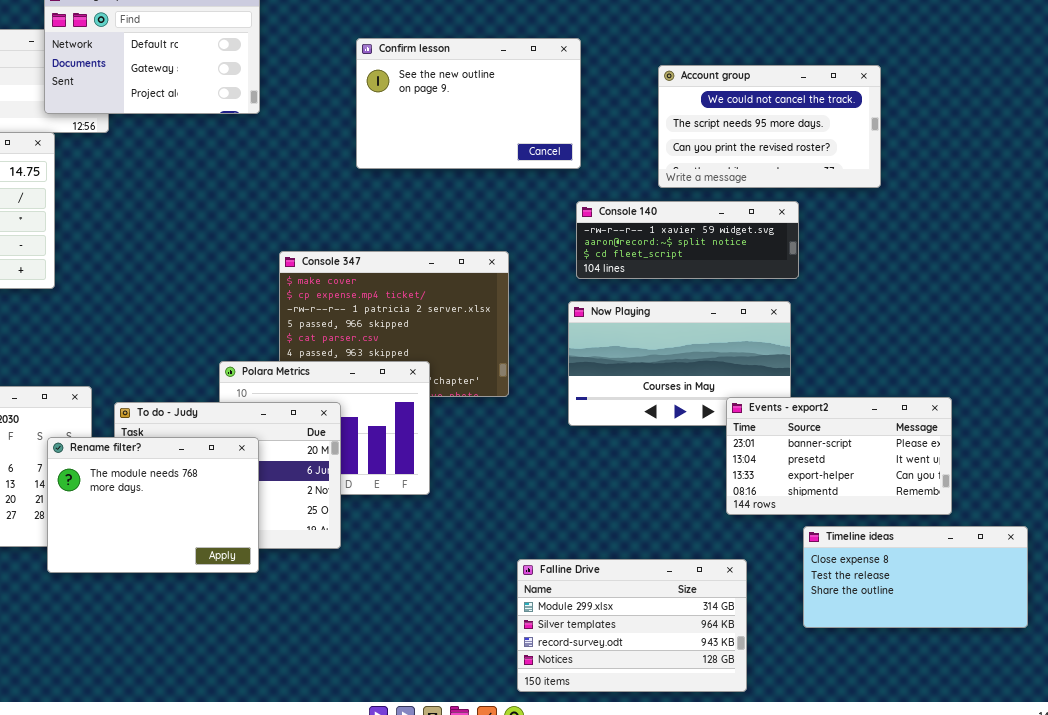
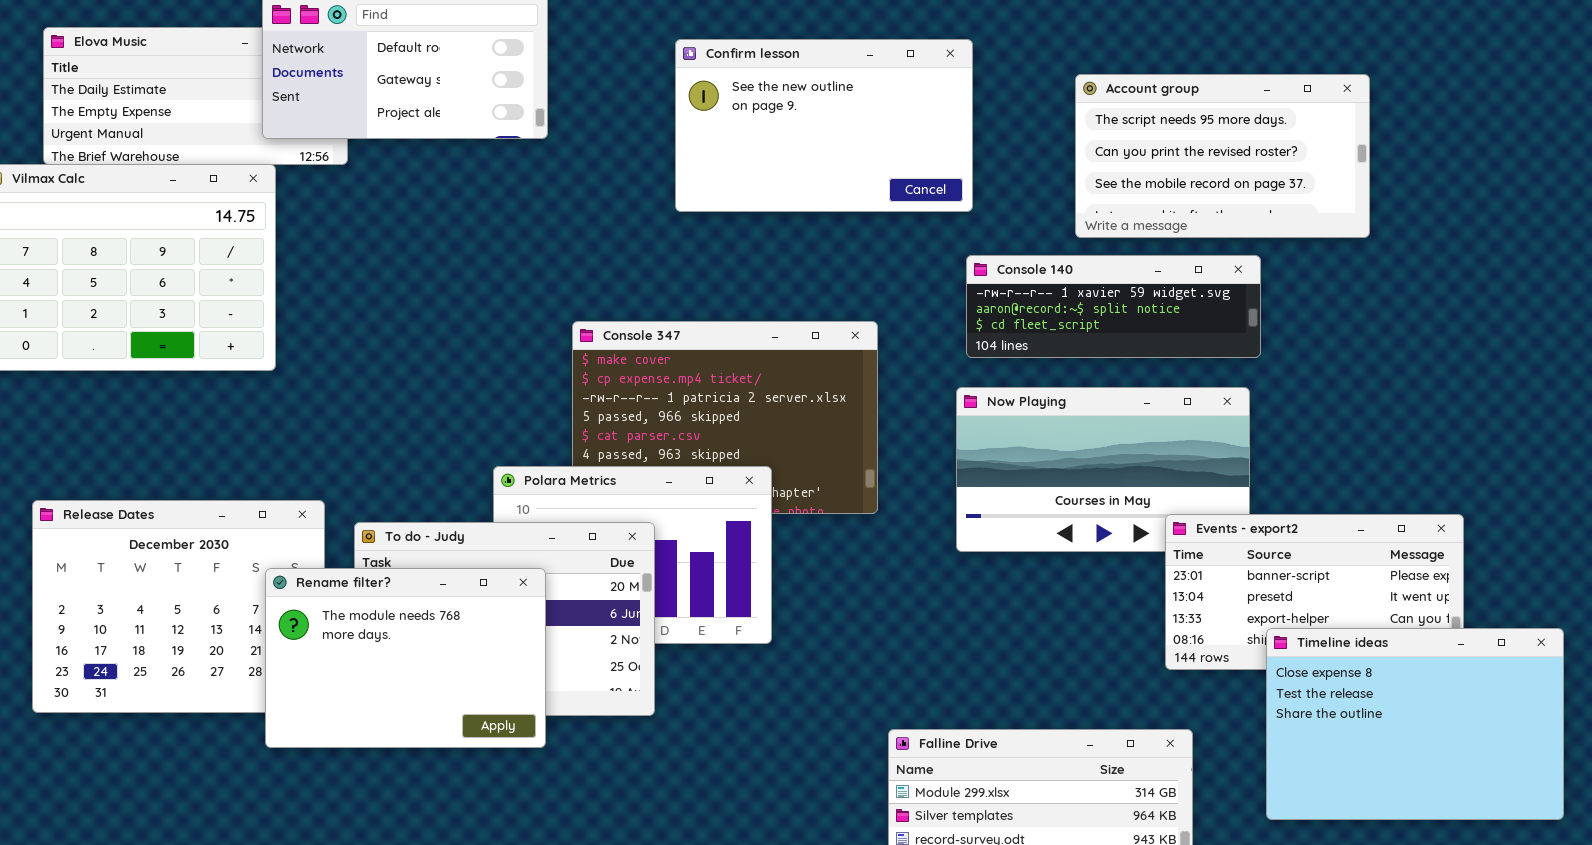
Account group: [658,65,881,188] -> [1075,74,1370,238], scrolled down 1 row
Timeline ideas: [803,526,1028,628] -> [1266,628,1564,820], resized

